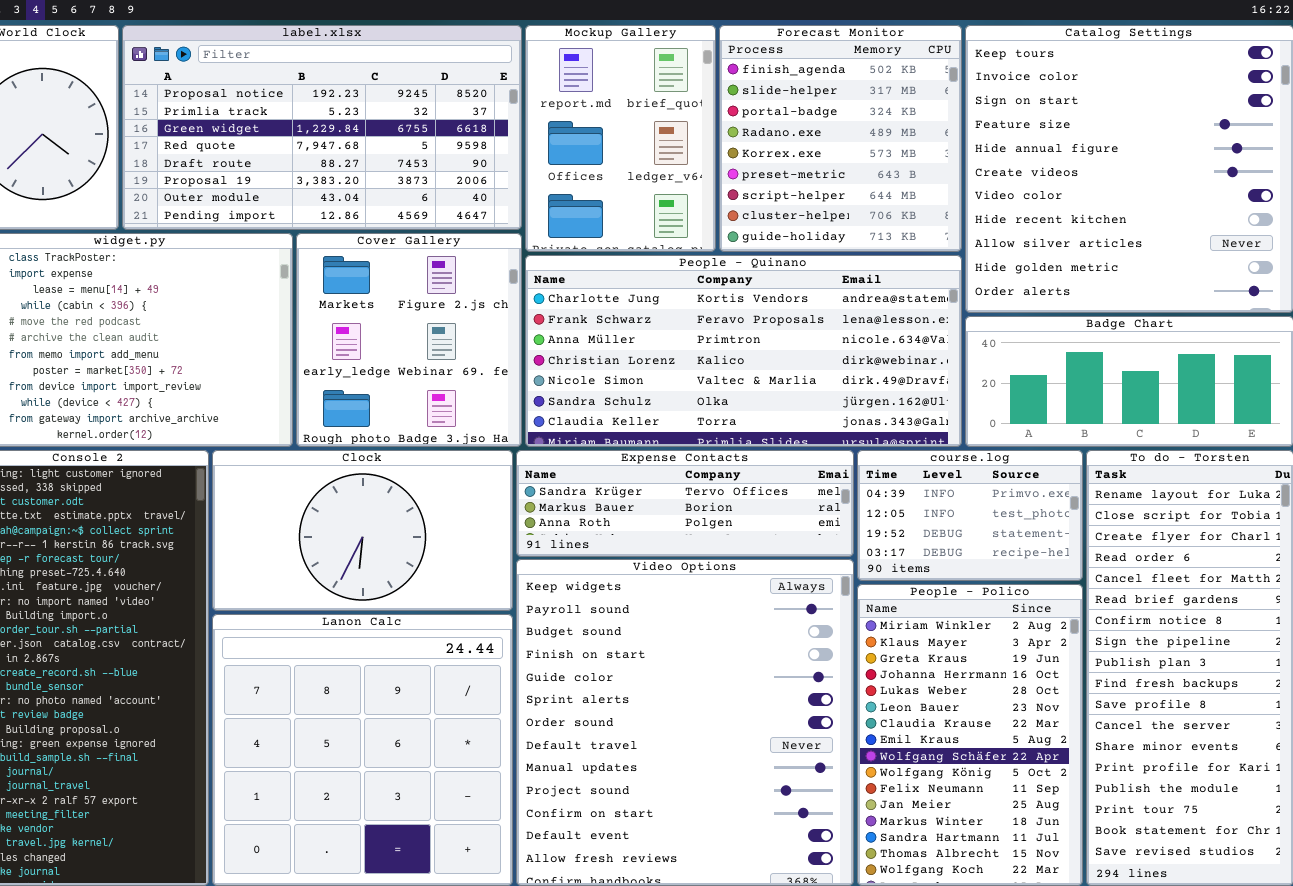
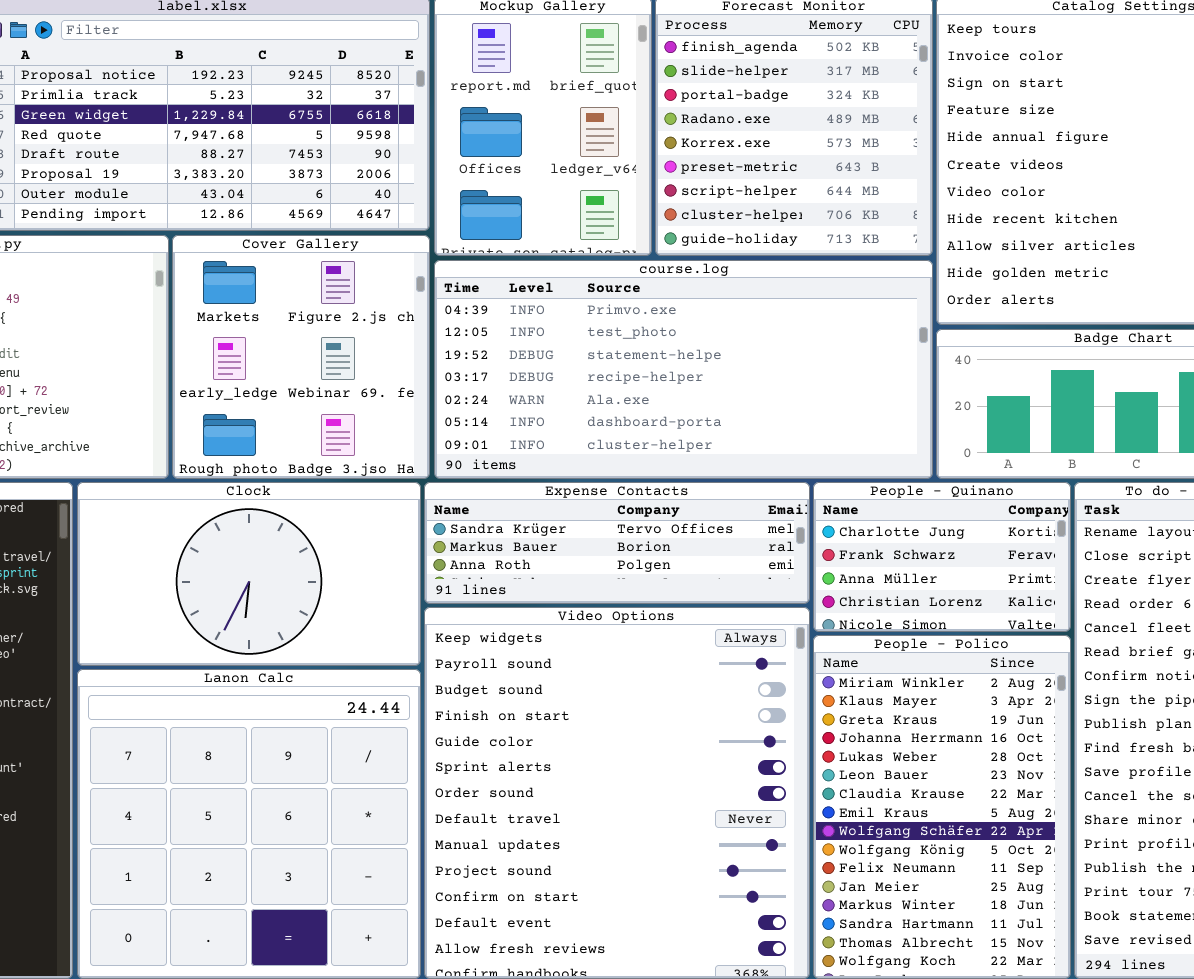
People - Quinano: [525,255,962,447] -> [813,482,1071,632], moved, resized
course.log: [857,450,1083,581] -> [434,260,933,479], moved, resized

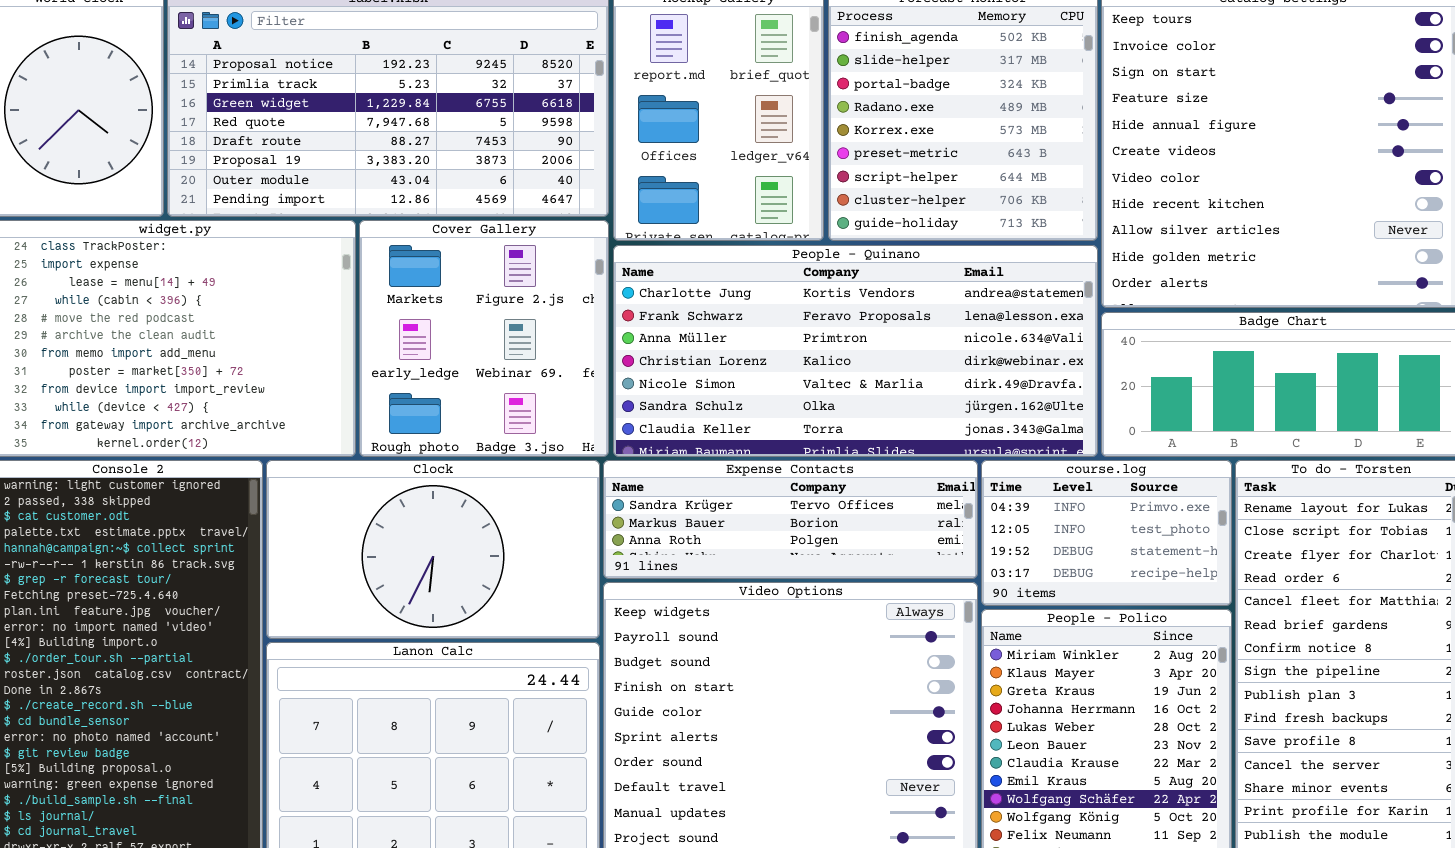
course.log: [434,260,933,479] -> [981,460,1232,606], moved, resized
People - Quinano: [813,482,1071,632] -> [613,245,1098,457], moved, resized

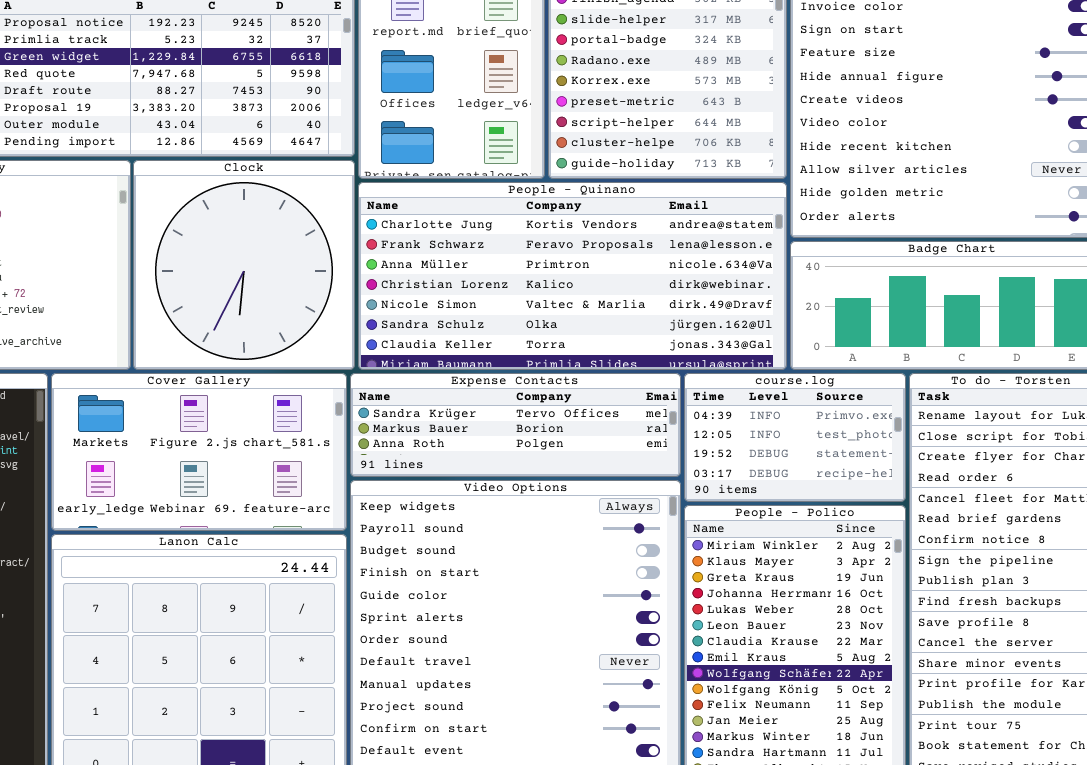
Cover Gallery: [359,220,609,457] -> [51,373,347,531], moved, resized
Clock: [266,460,600,639] -> [133,160,355,370], moved, resized

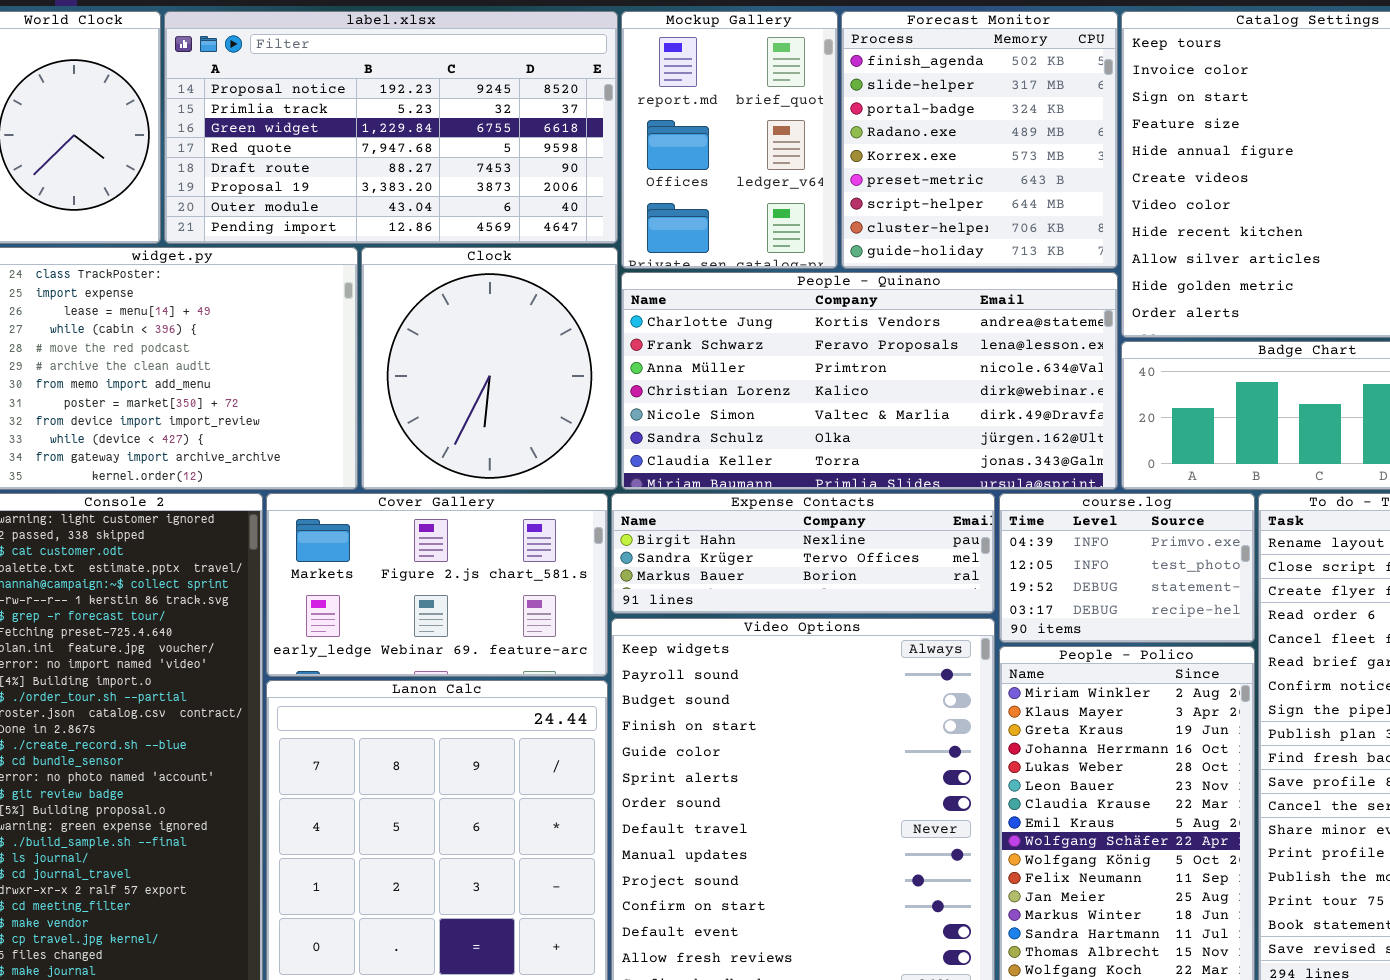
Expense Contacts: [350,373,681,477] -> [611,493,995,614], scrolled up 1 row

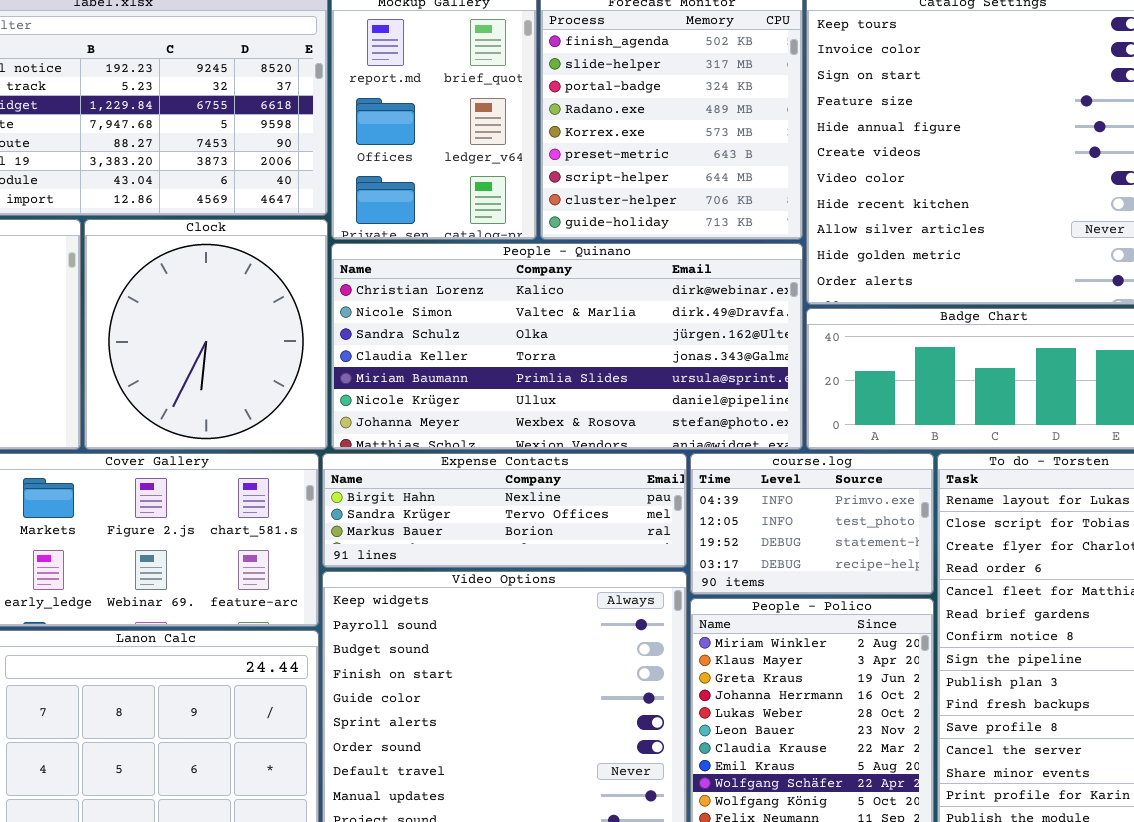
People - Quinano: [621,272,1118,490] -> [331,243,803,450], scrolled down 3 rows

